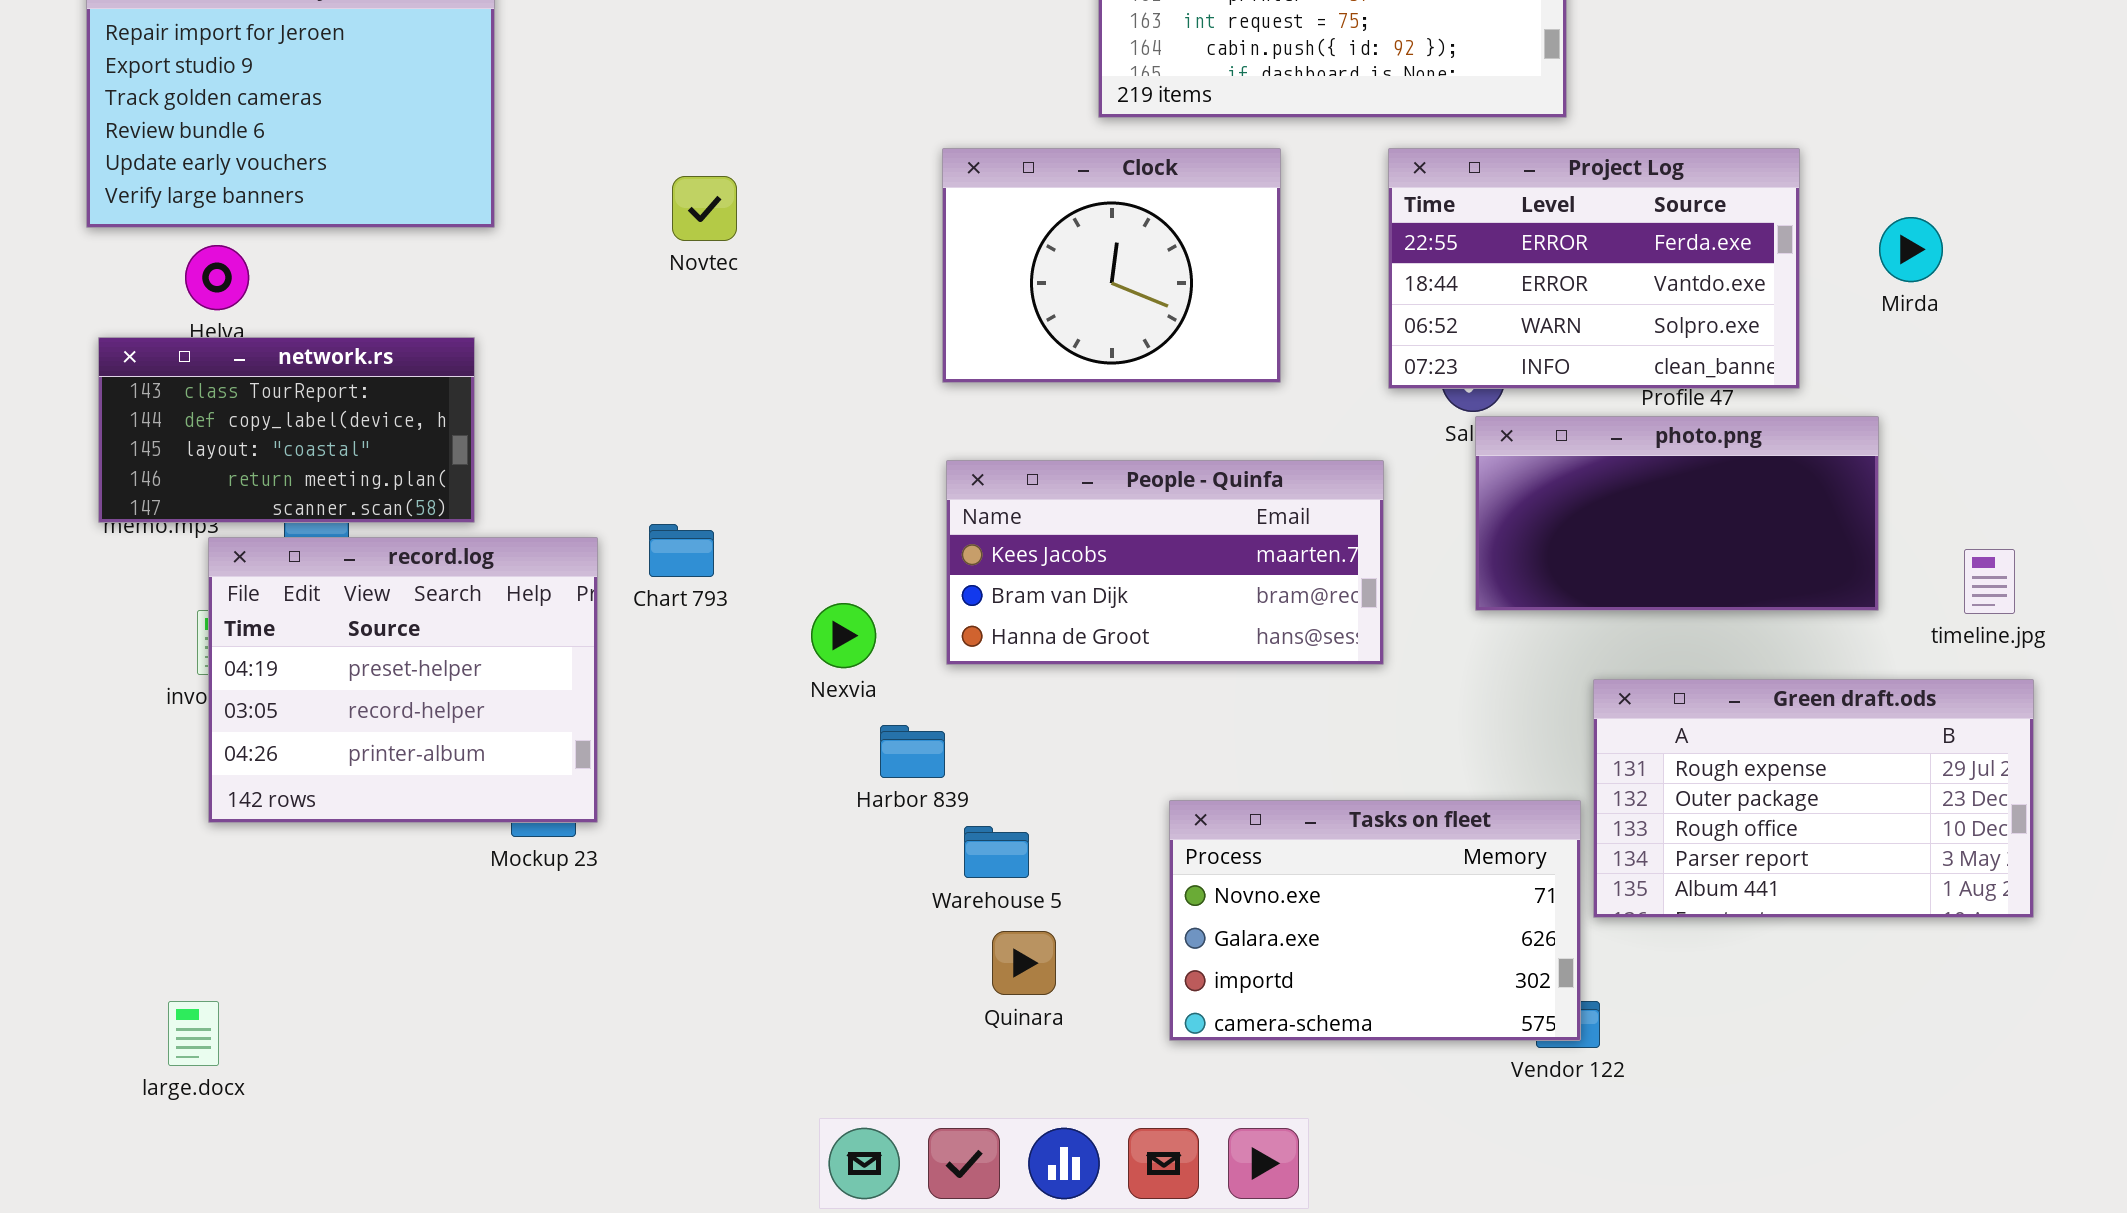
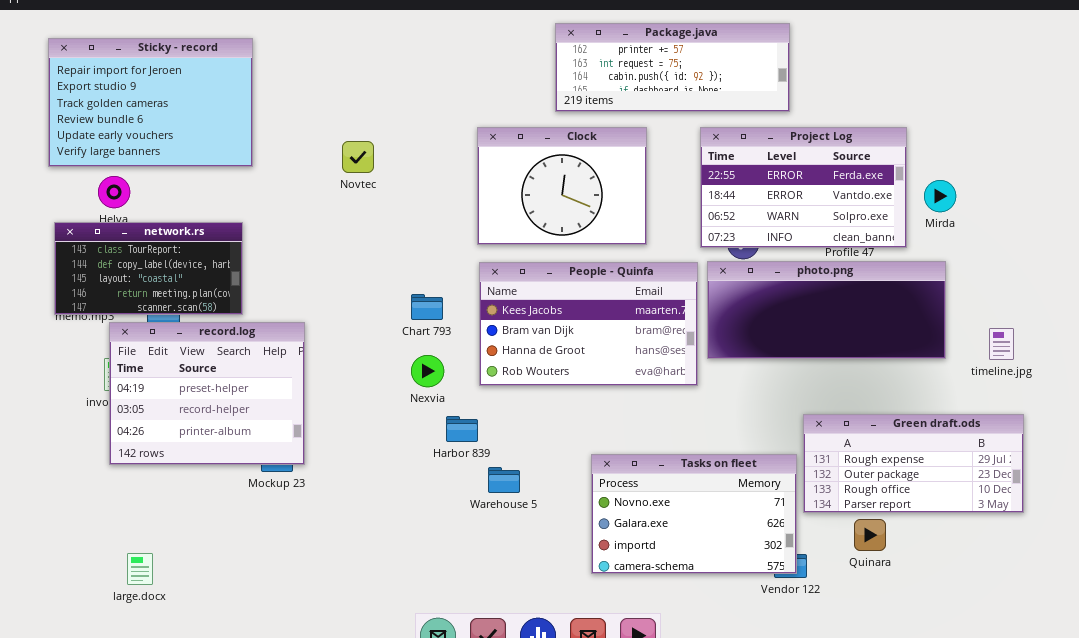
Mirda: [1879,217,1943,282] -> [924,180,956,212], moved
photo.png: [1475,416,1879,611] -> [707,261,946,359], resized
People - Quinfa: [946,460,1384,665] -> [479,262,698,386], resized
Chart 793: [649,524,714,577] -> [411,294,443,320], moved
Green draft.ods: [1593,679,2034,918] -> [803,414,1024,513], resized
Quinara: [992,931,1056,995] -> [854,519,886,551], moved
large.docx: [168,1001,219,1066] -> [127,553,153,585], moved

